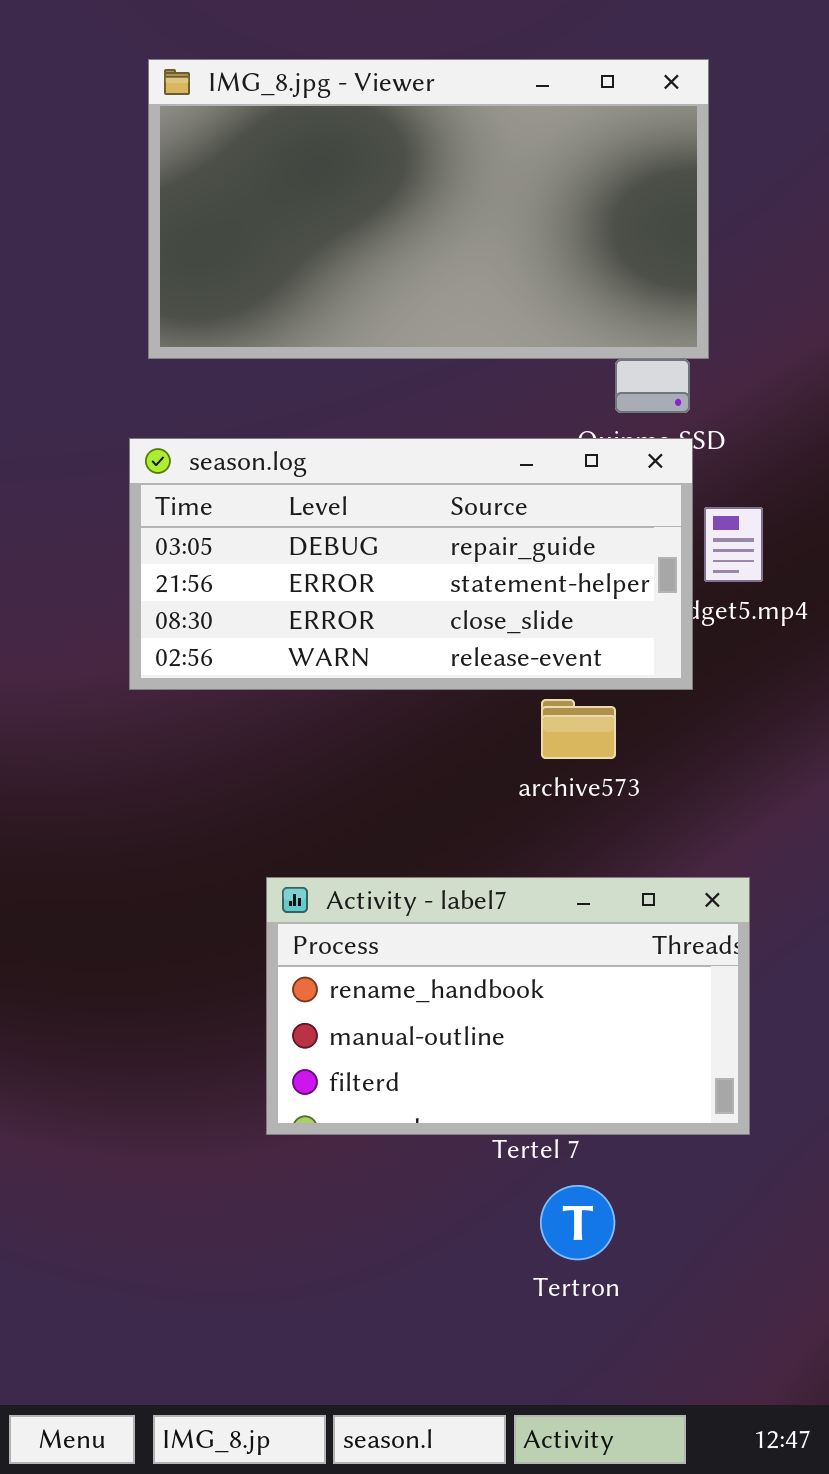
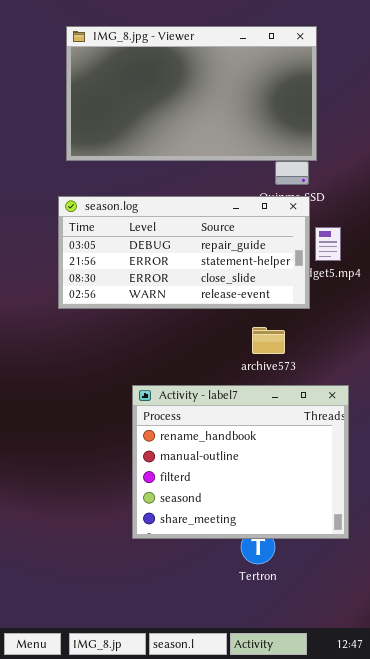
archive573: [541,699,616,759] -> [252,327,285,354], moved
Activity - label7: [266,877,750,1135] -> [132,385,349,539], moved, resized

